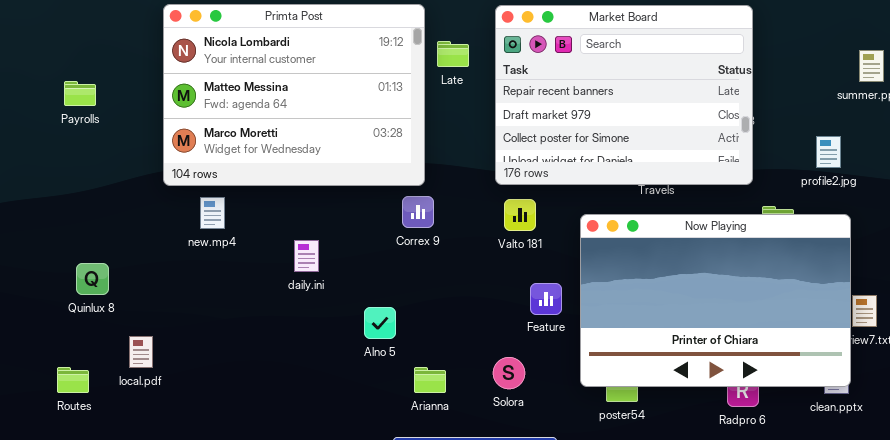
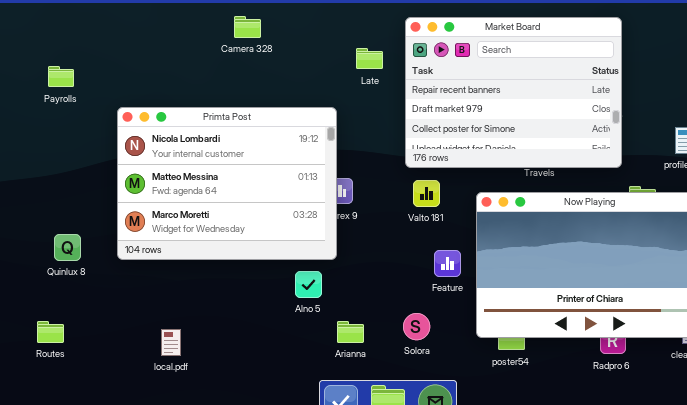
Primta Post: [163,4,425,186] -> [117,107,337,260], moved
Payrolls: [64,81,96,106] -> [48,66,74,87], moved
local.pdf: [129,336,153,368] -> [161,329,181,356], moved

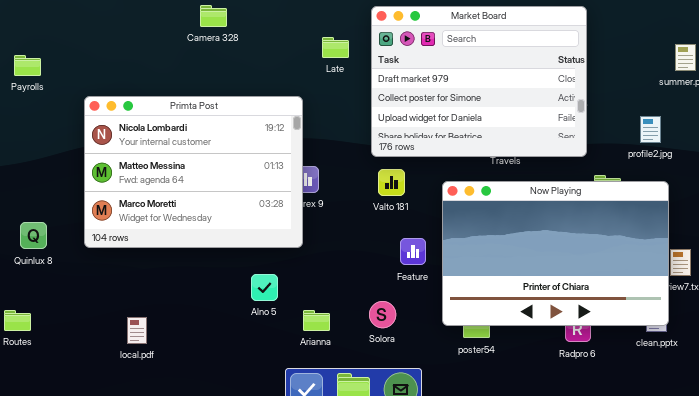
Market Board: [405,17,622,168] -> [371,6,587,157], scrolled down 1 row
Alno 5: [295,271,322,298] -> [251,274,278,301], moved

